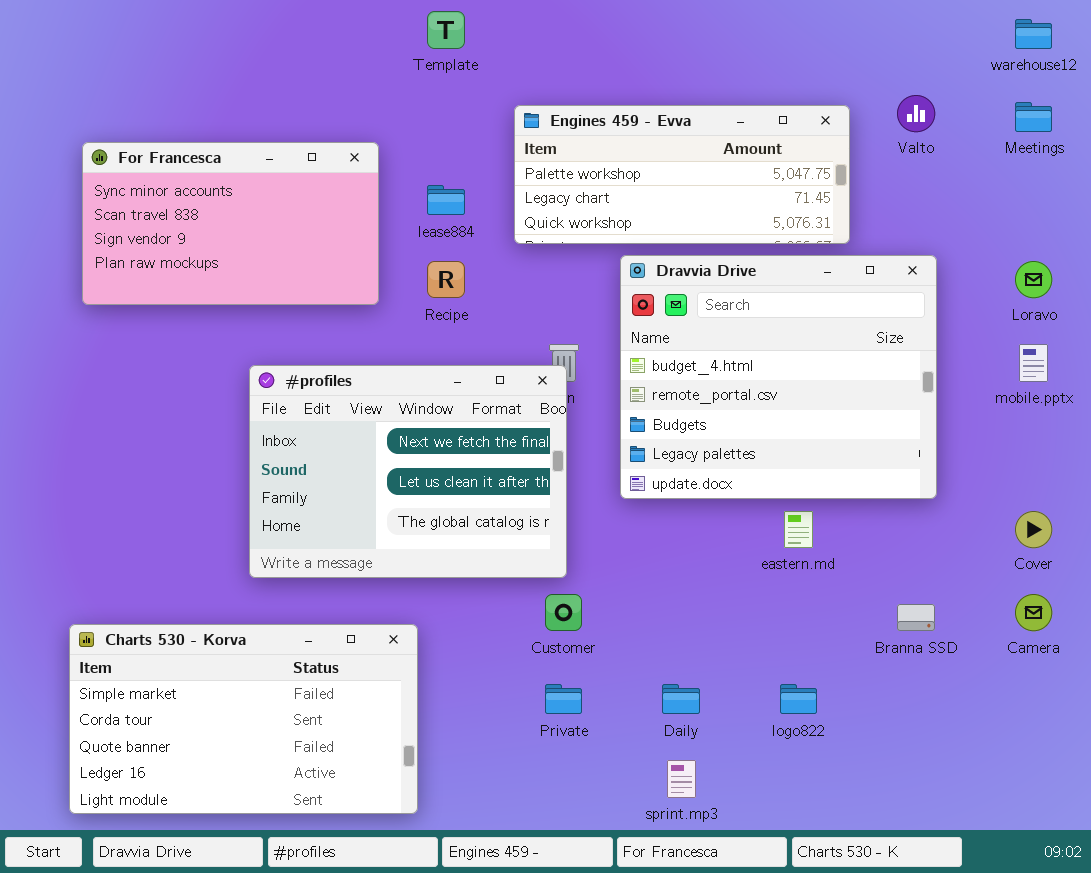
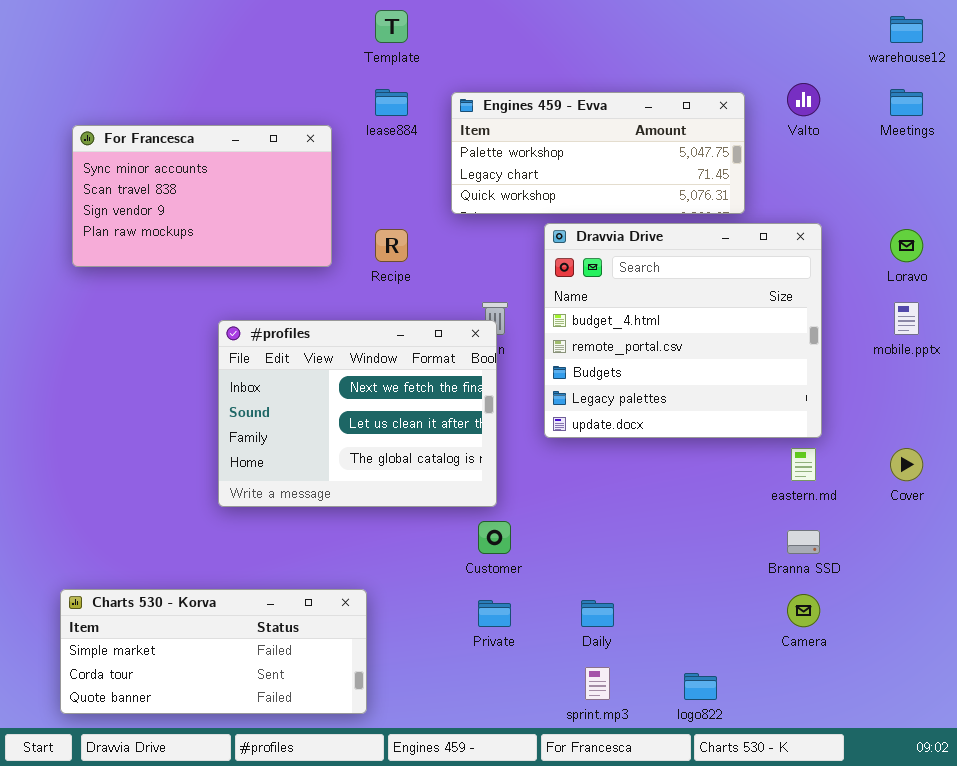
lease884: [427,185,465,215] -> [375,89,408,116], moved
eastern.md: [784,511,813,548] -> [791,448,816,481], moved
Camera: [1015,594,1052,631] -> [787,594,820,627], moved
Charts 530 - Korva: [69,624,418,814] -> [60,589,367,714], resized
logo822: [780,684,817,714] -> [684,673,717,700], moved

